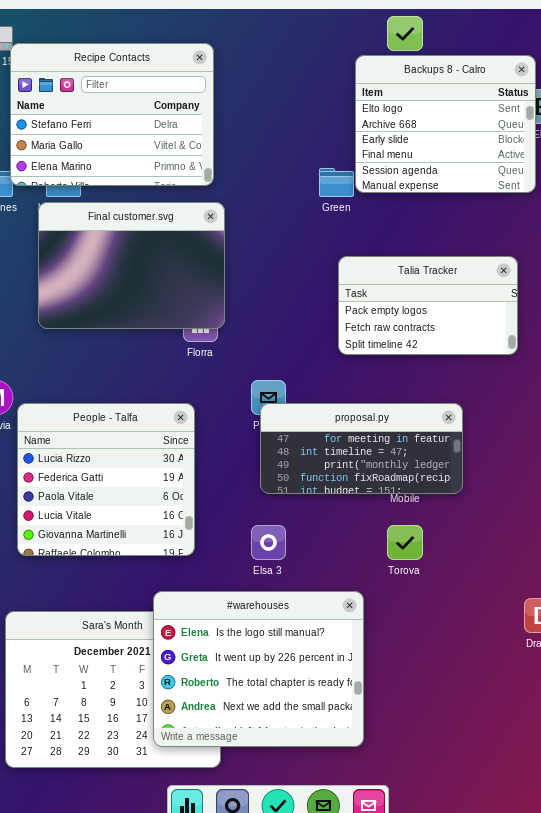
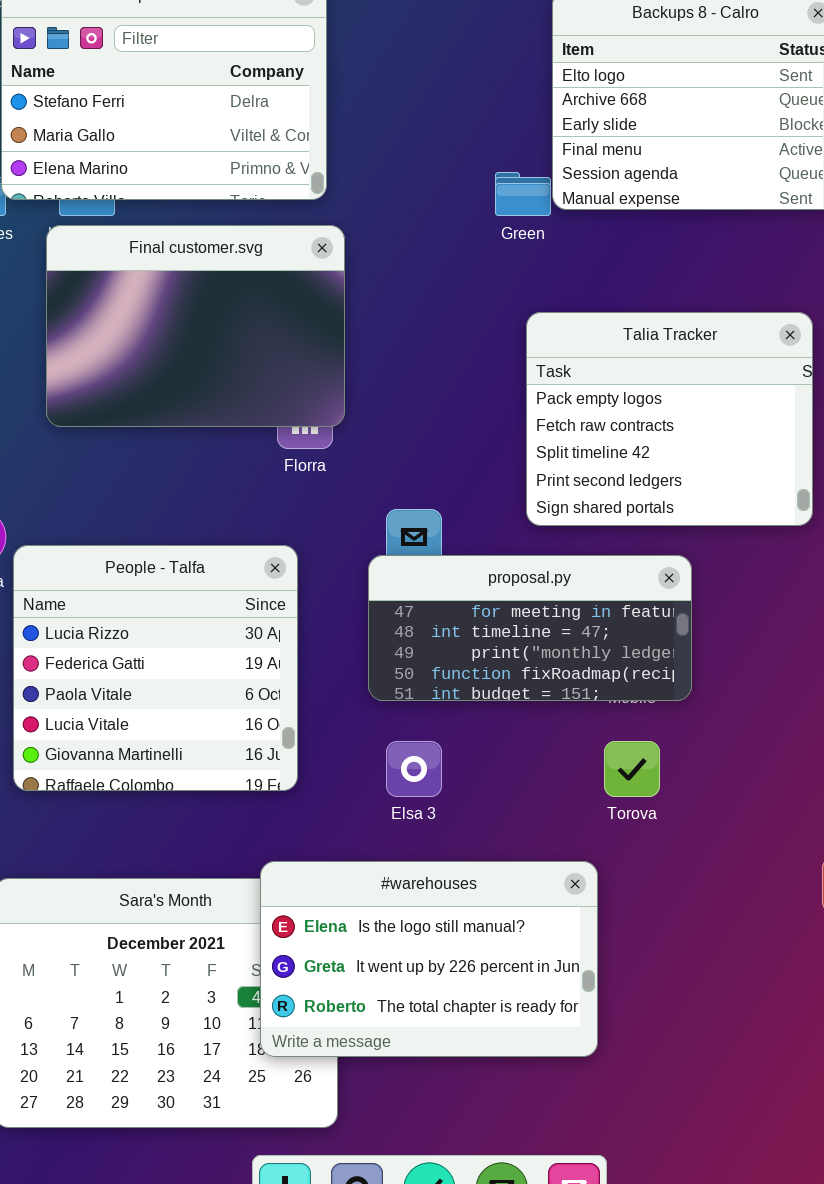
Talia Tracker: [338,256,518,355] -> [526,312,813,526], resized
proposal.py: [260,403,463,494] -> [368,555,692,701], moved
#warehouses: [153,591,364,747] -> [260,861,598,1057], moved, resized

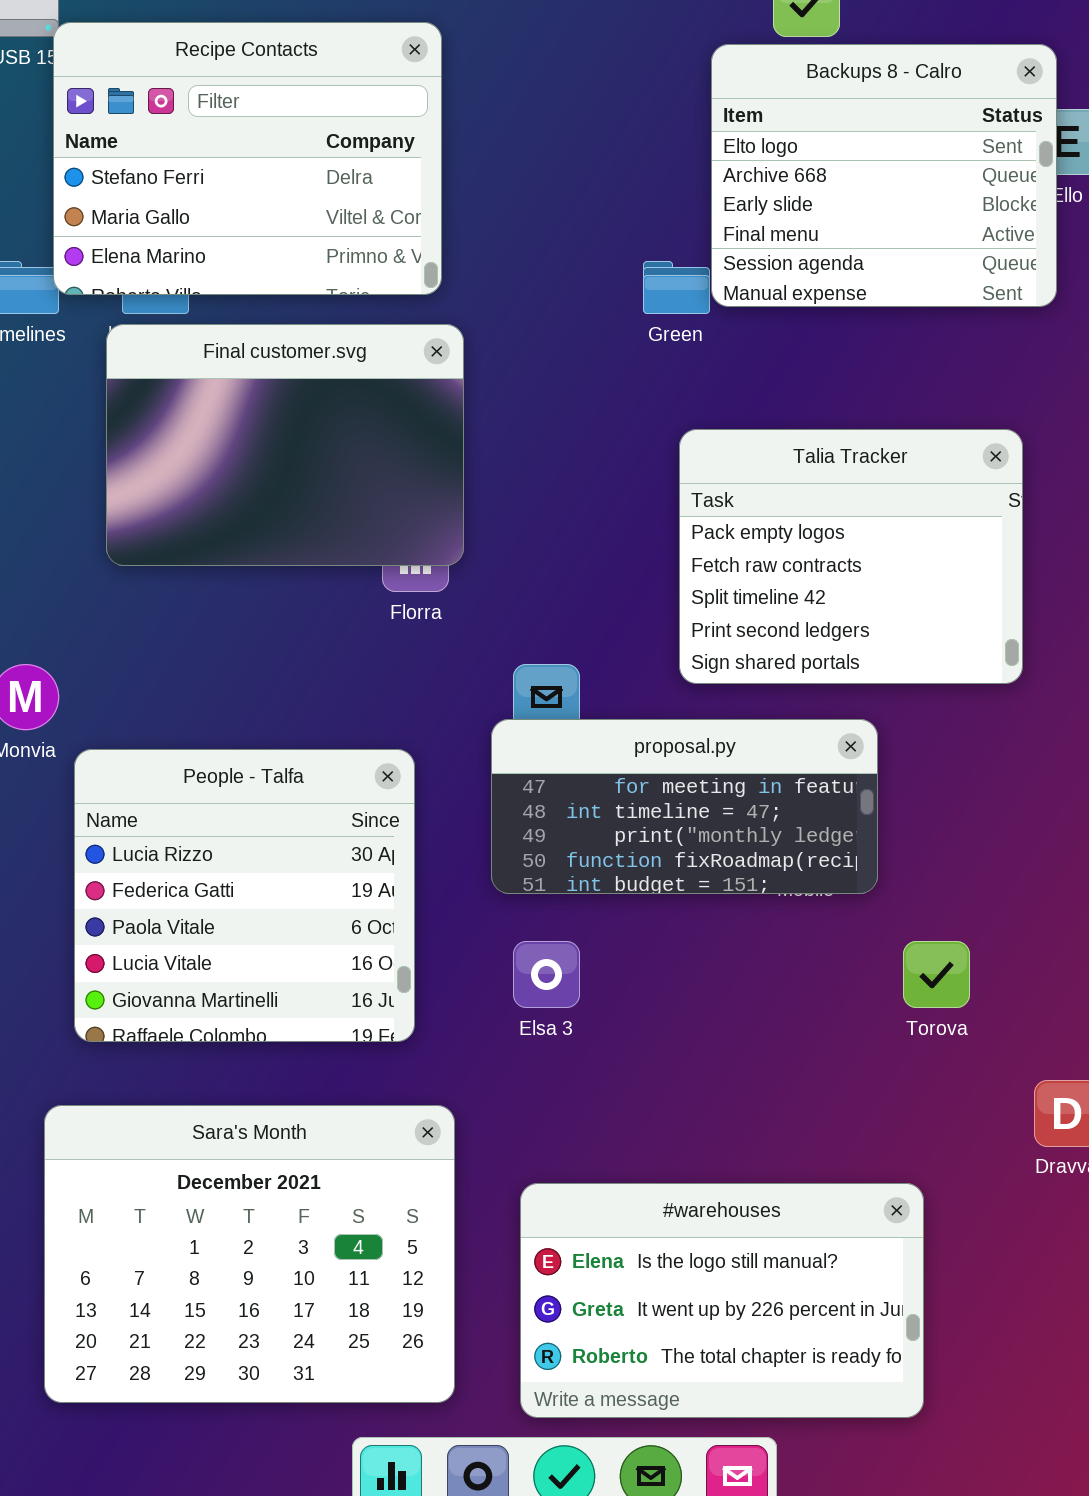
People - Talfa: [13,545,298,791] -> [74,749,415,1042], moved
Torova: [604,741,660,797] -> [903,941,970,1008], moved
#warehouses: [260,861,598,1057] -> [520,1183,924,1418], moved

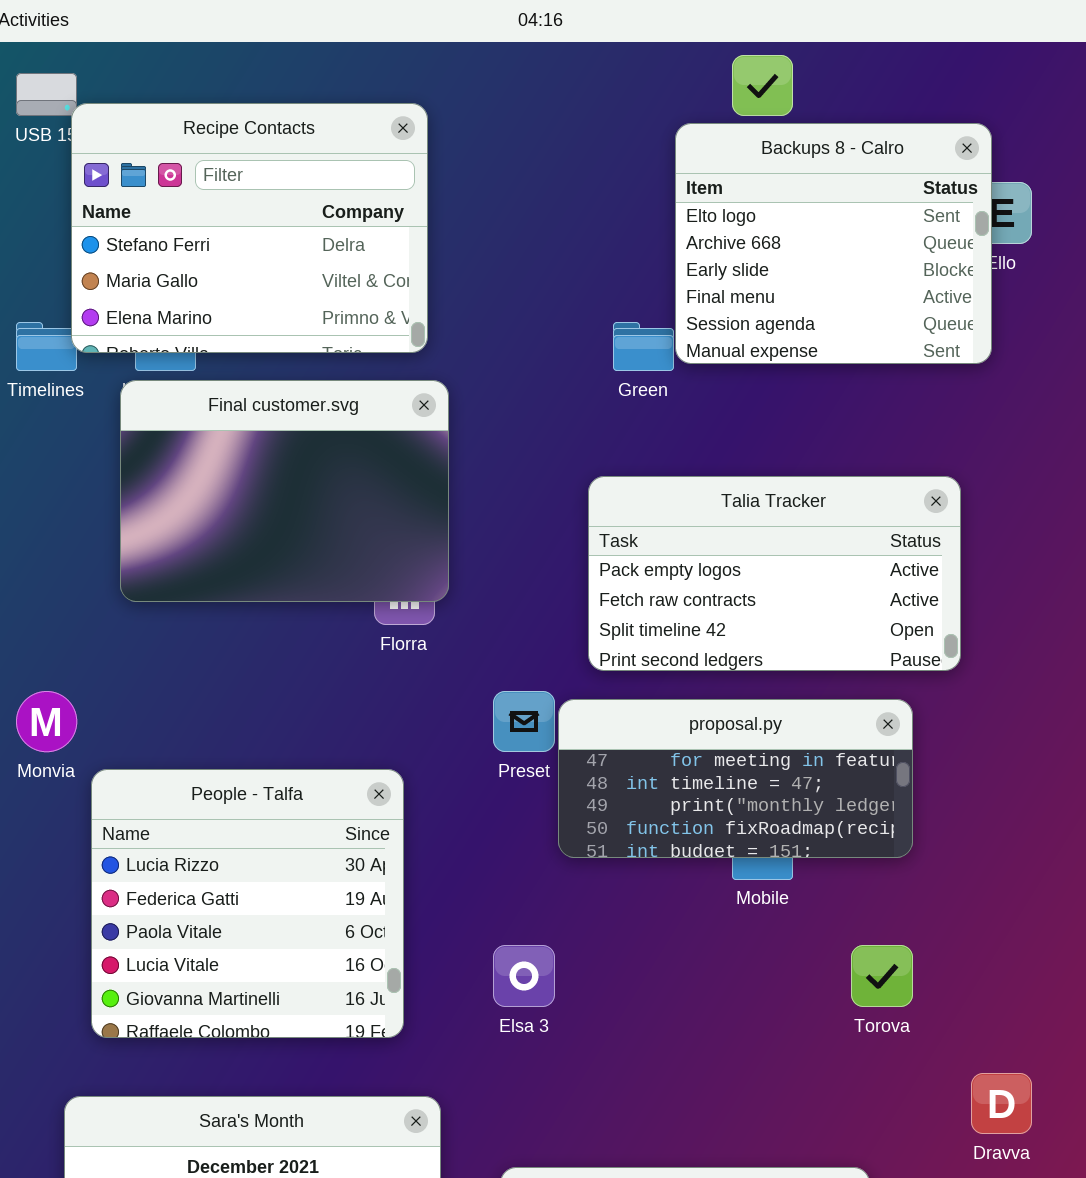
Talia Tracker: [679,429,1023,684] -> [588,476,961,671], resized
proposal.py: [491,719,878,894] -> [558,699,913,858], moved

